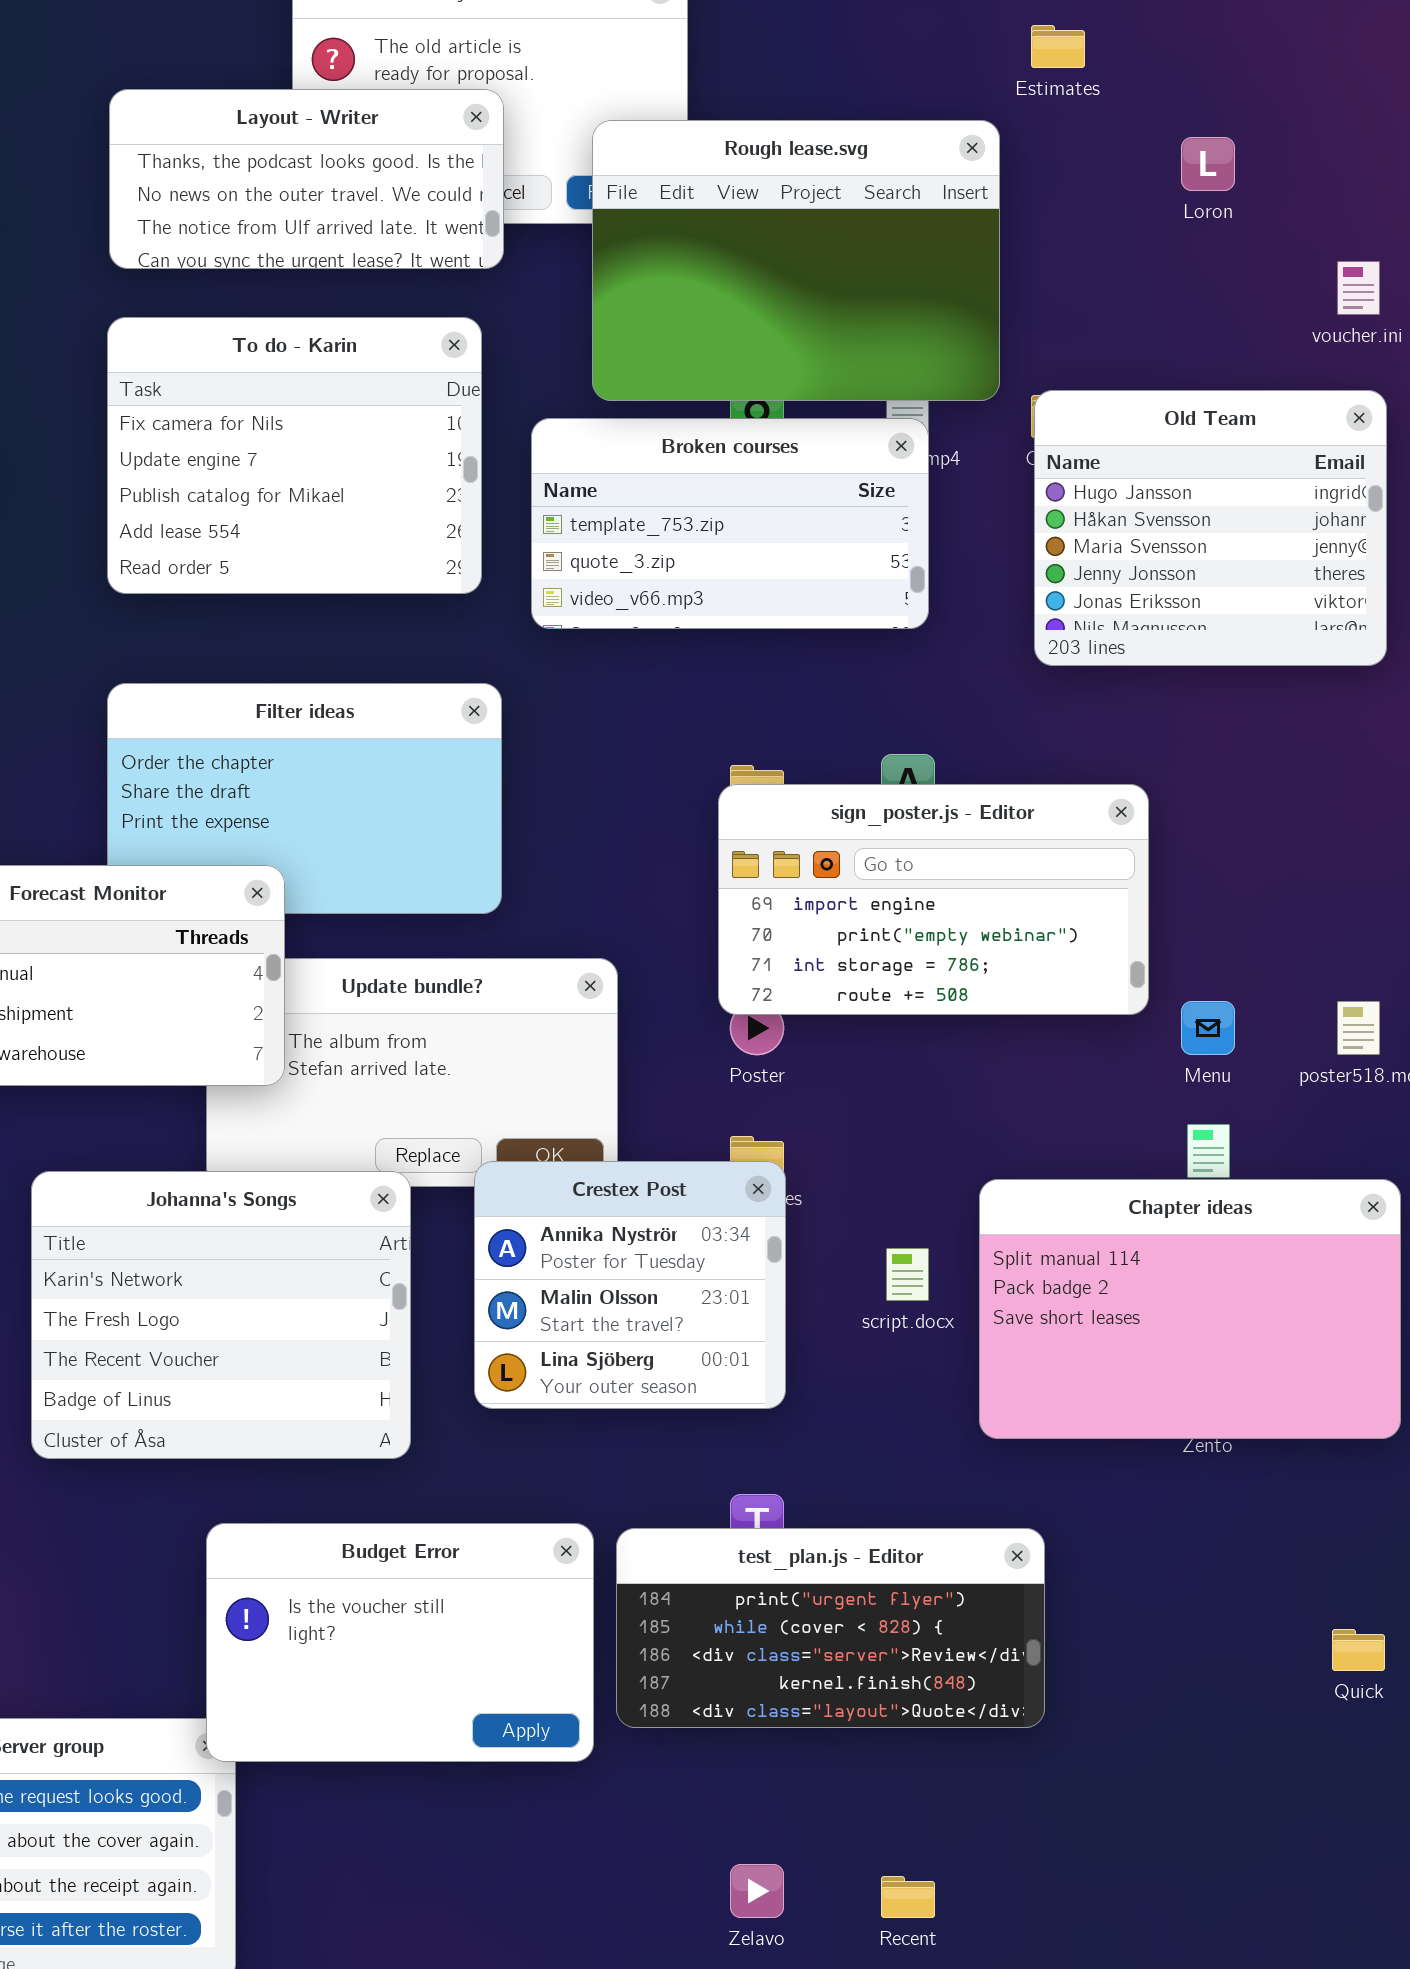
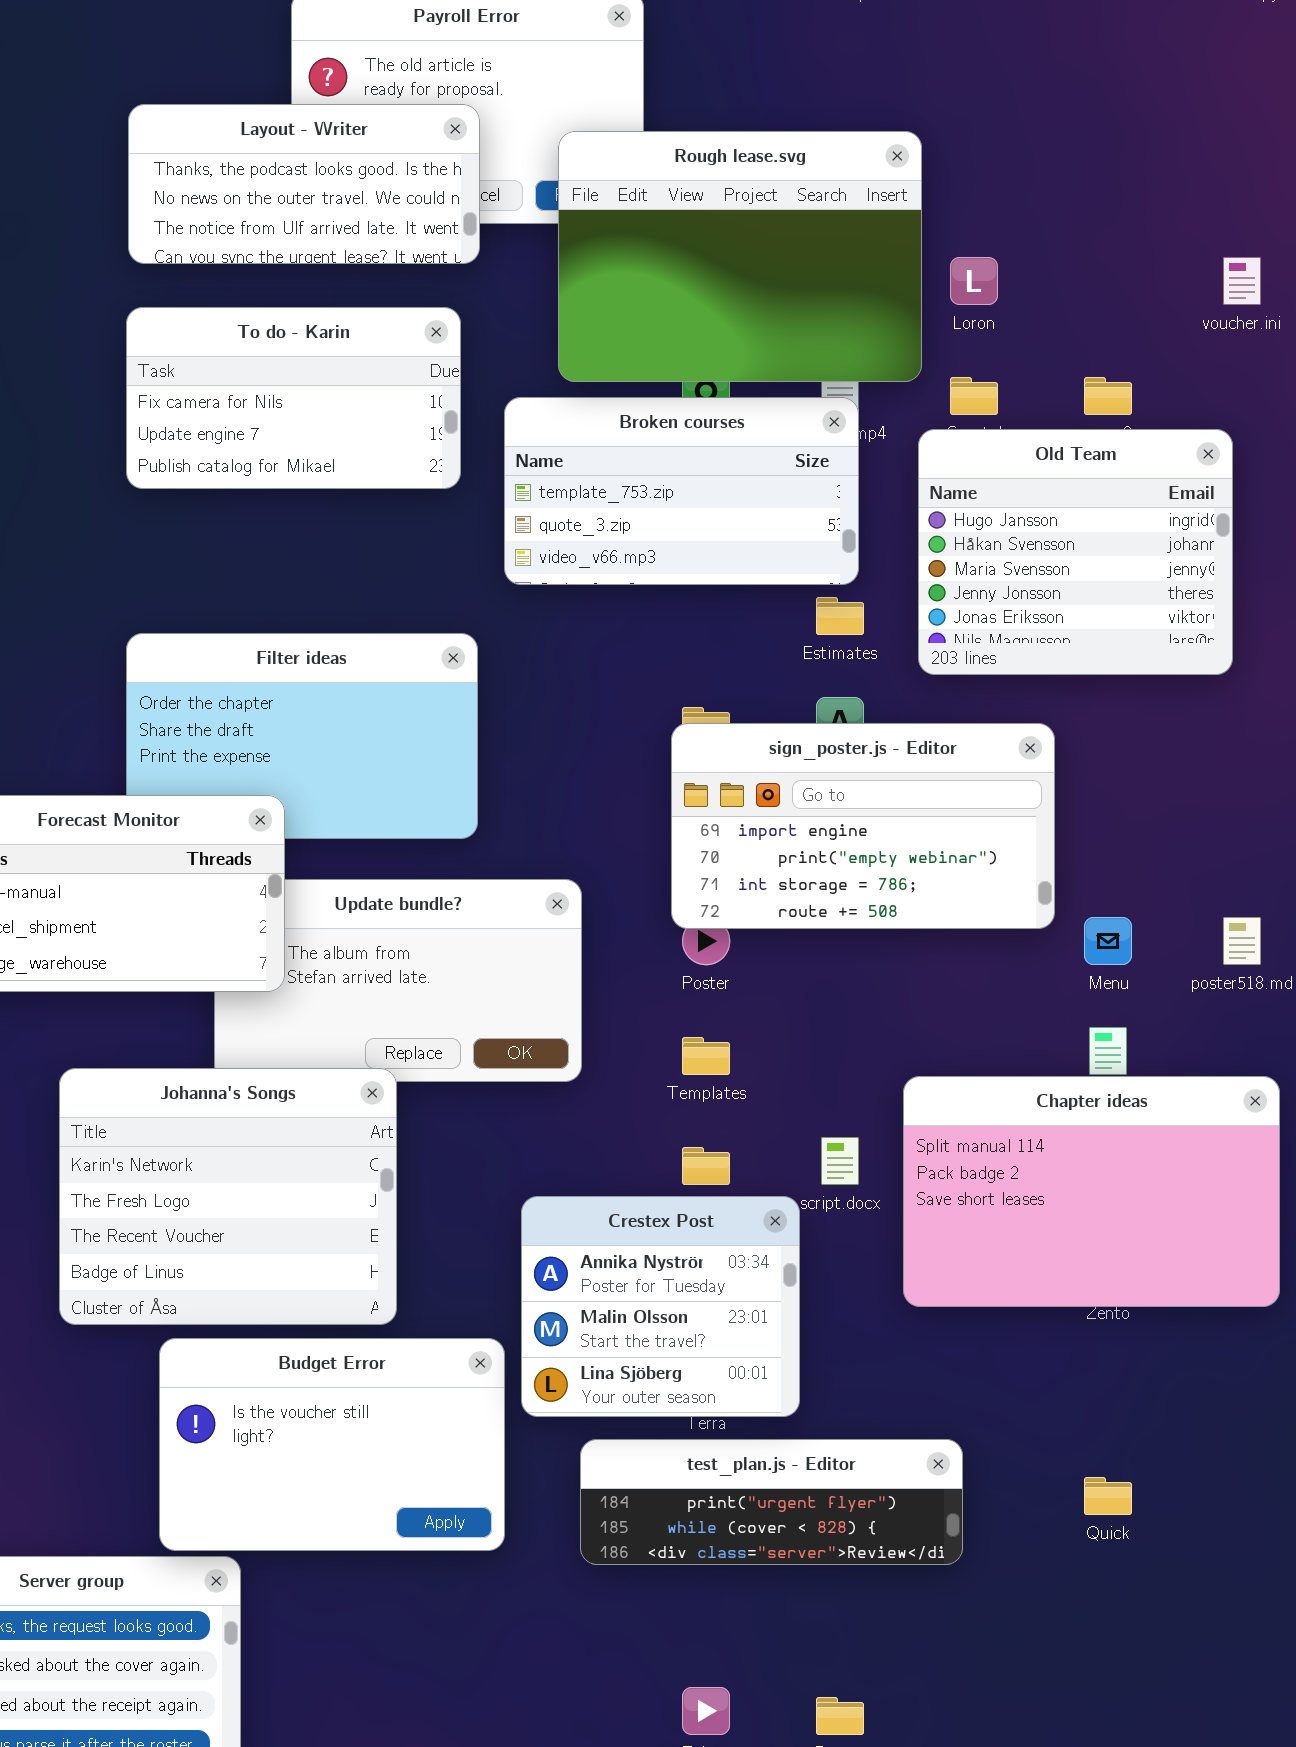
Estimates: [1031,25,1085,68] -> [816,597,864,635], moved
Loron: [1181,137,1235,191] -> [950,257,998,305], moved
To do - Karin: [107,317,482,594] -> [126,307,461,489], resized
Old Team: [1034,390,1387,666] -> [918,429,1233,675], moved
Crestex Post: [474,1161,786,1409] -> [521,1196,800,1417], moved
Budget Error: [206,1523,594,1762] -> [159,1338,505,1551], moved
test_plan.js - Editor: [616,1528,1045,1728] -> [580,1439,963,1565], resized
Quick: [1332,1629,1385,1671] -> [1084,1477,1132,1515], moved

